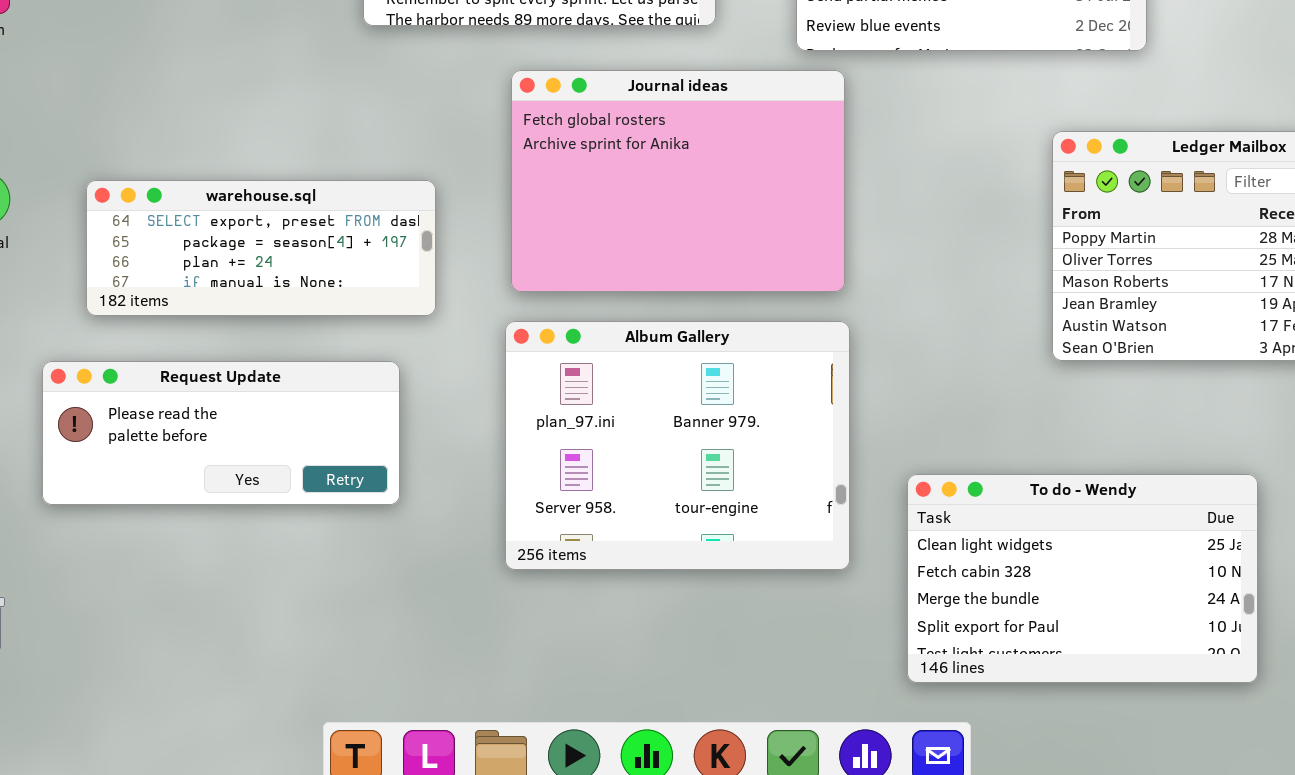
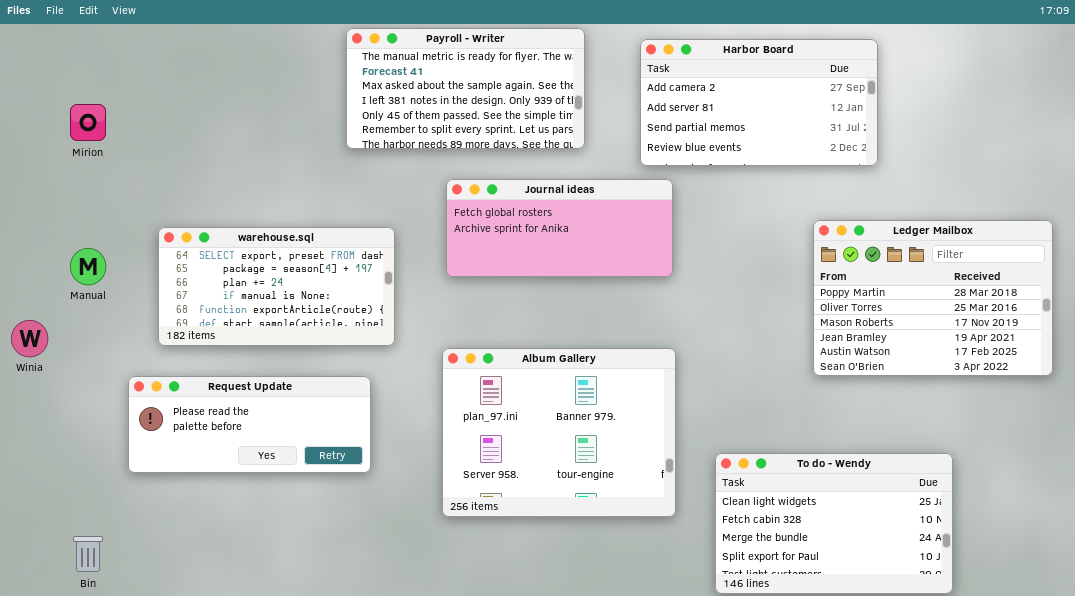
Journal ideas: [511,70,845,292] -> [446,179,673,277], resized
warehouse.sql: [86,180,436,316] -> [158,227,395,346], resized

